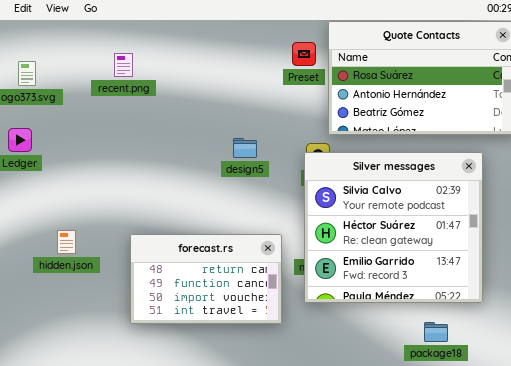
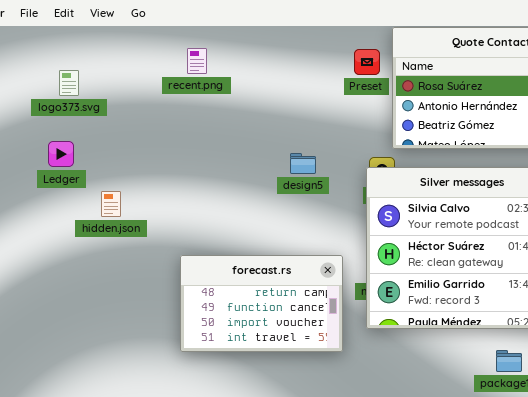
recent.png: [114,53,133,77] -> [187,48,207,74], moved
hidden.json: [57,230,76,254] -> [101,191,121,217], moved

